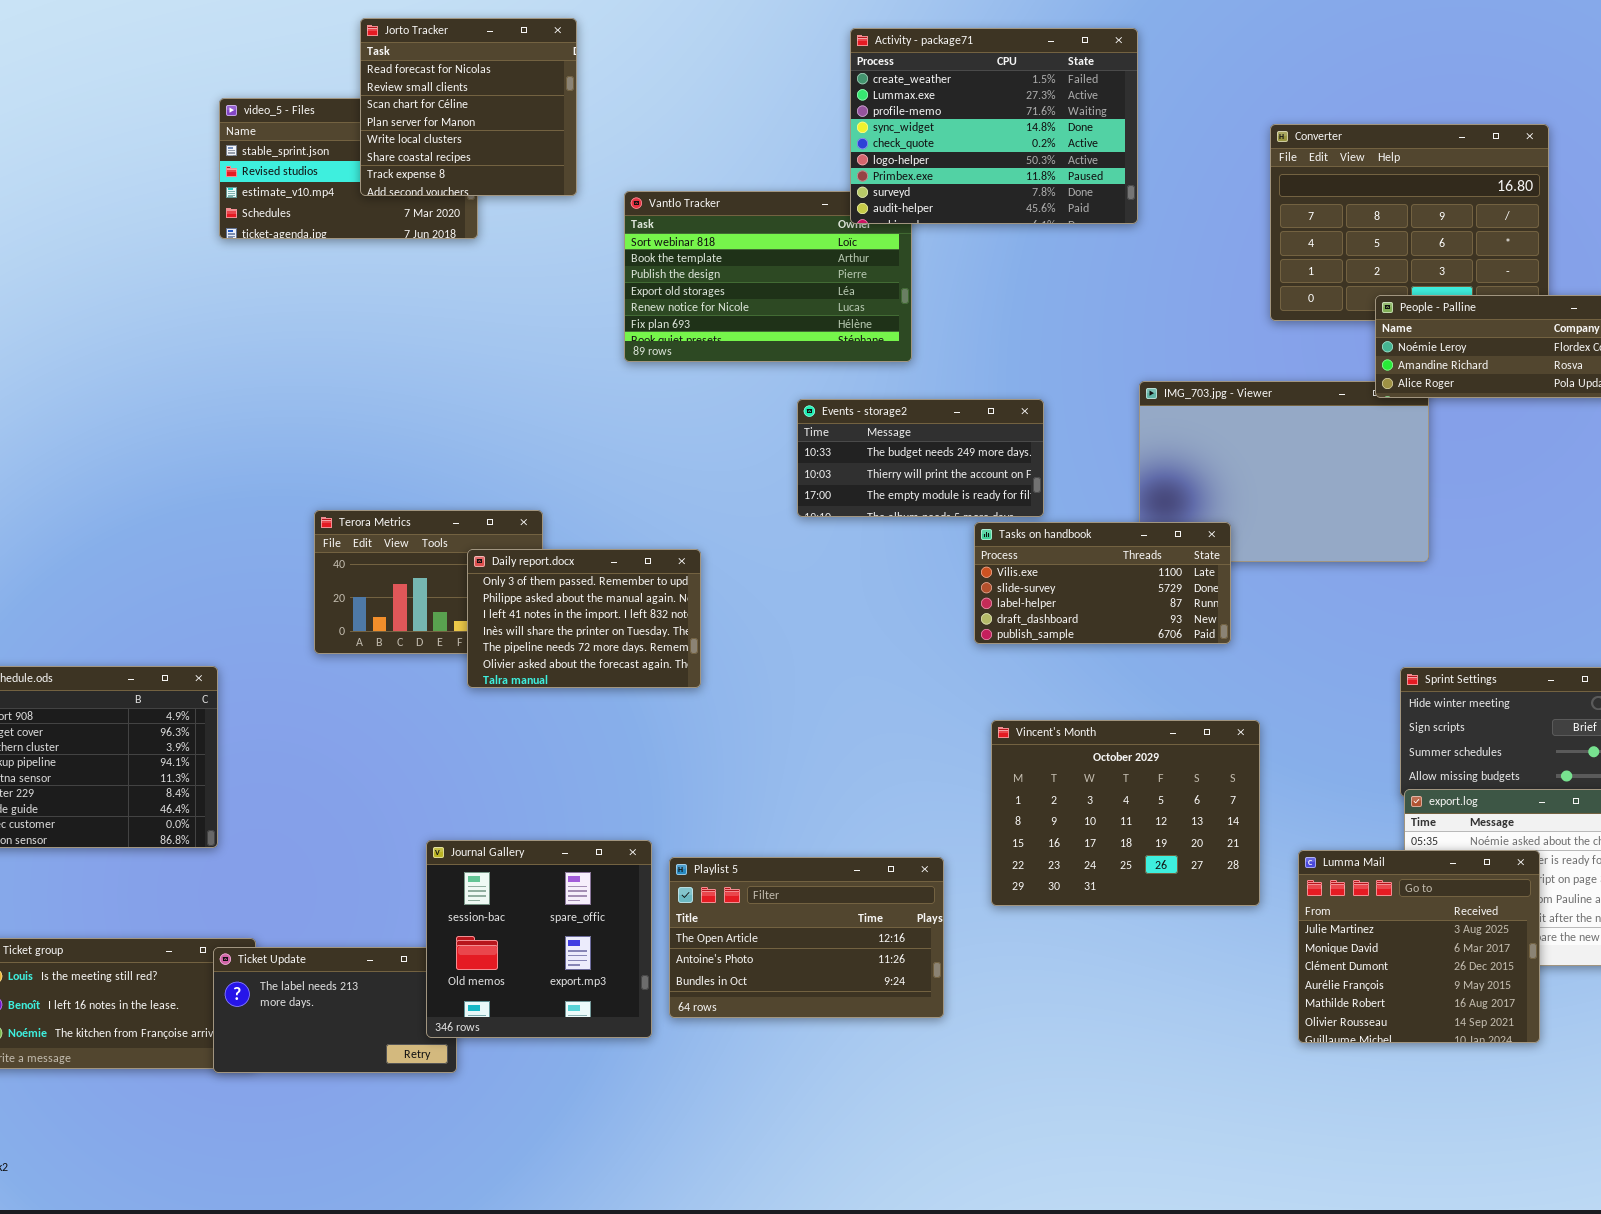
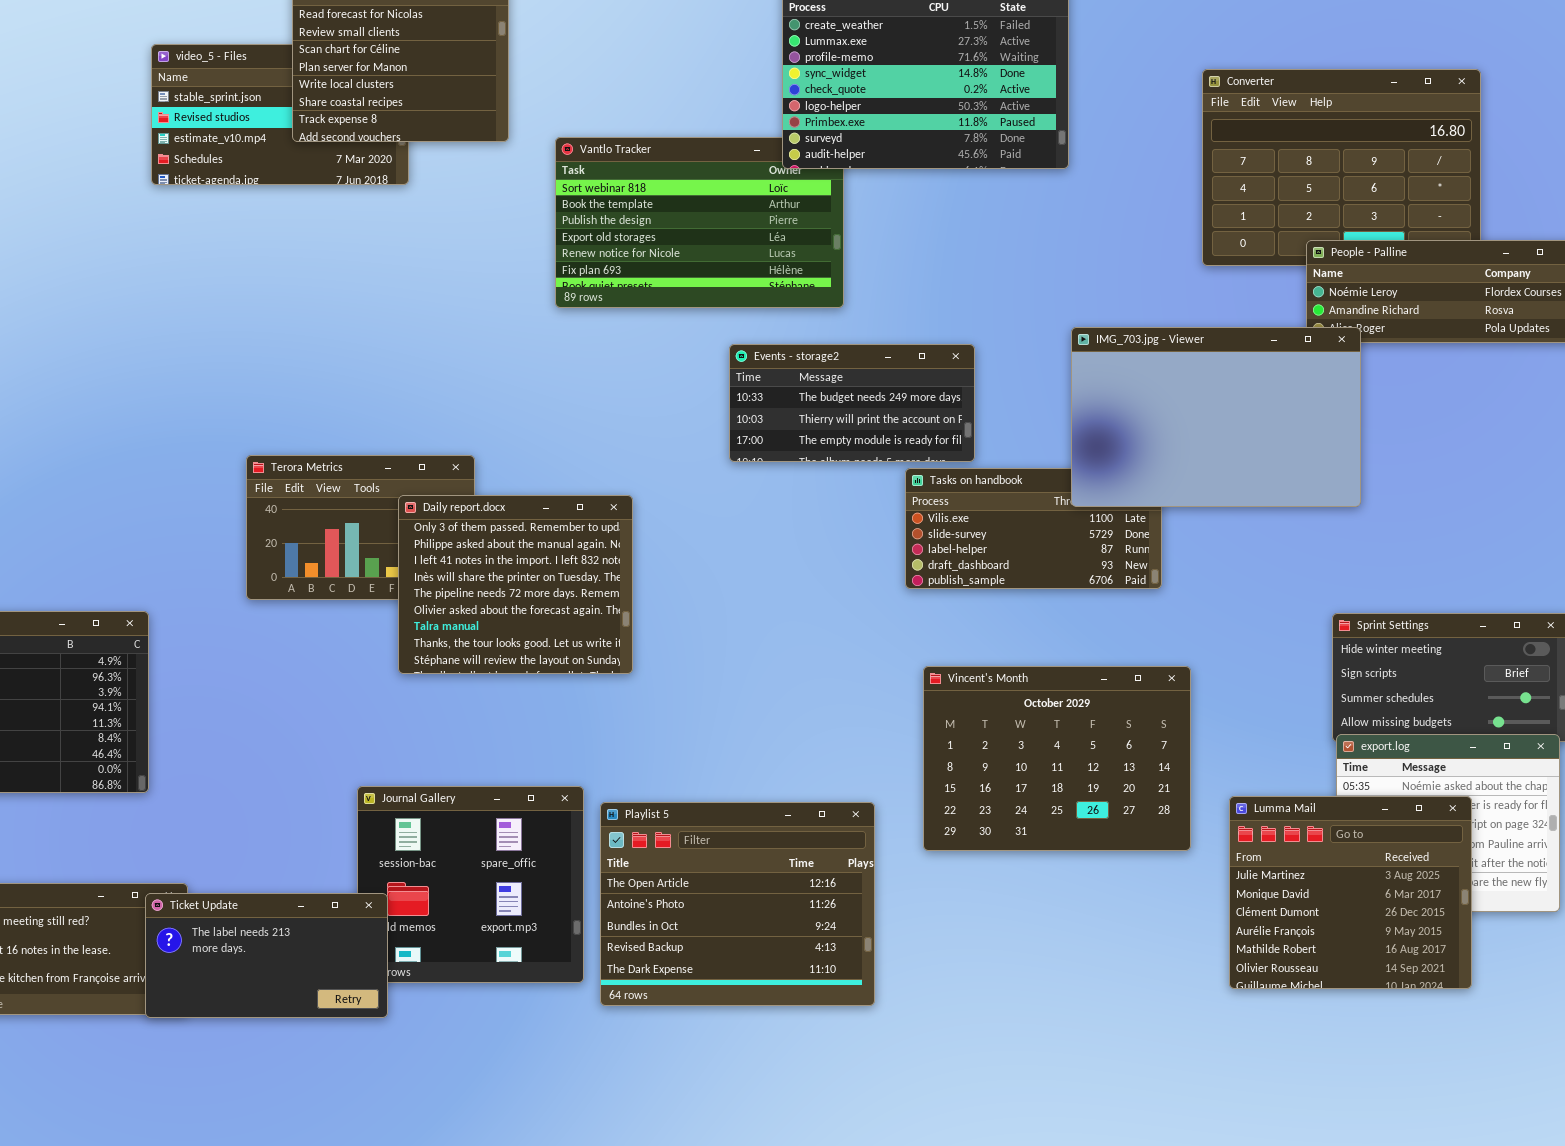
IMG_703.jpg - Viewer: [1139,381,1429,562] -> [1071,327,1361,507], raised
Daily report.docx: [467,549,701,688] -> [398,495,633,674], resized
Playlist 5: [669,857,944,1018] -> [600,802,875,1006], resized
Ticket Update: [213,947,457,1073] -> [145,893,388,1018], raised

